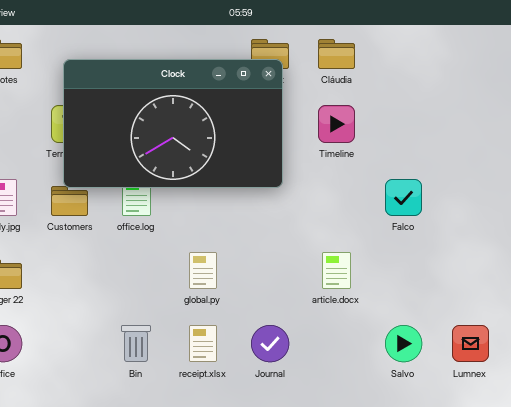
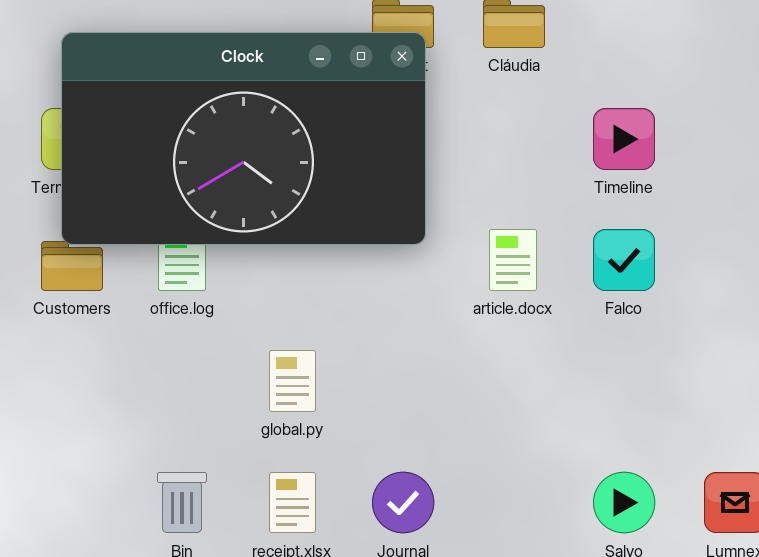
Timeline: [318,105,355,143] -> [593,108,655,170], moved
article.docx: [322,252,351,289] -> [489,229,537,291], moved

